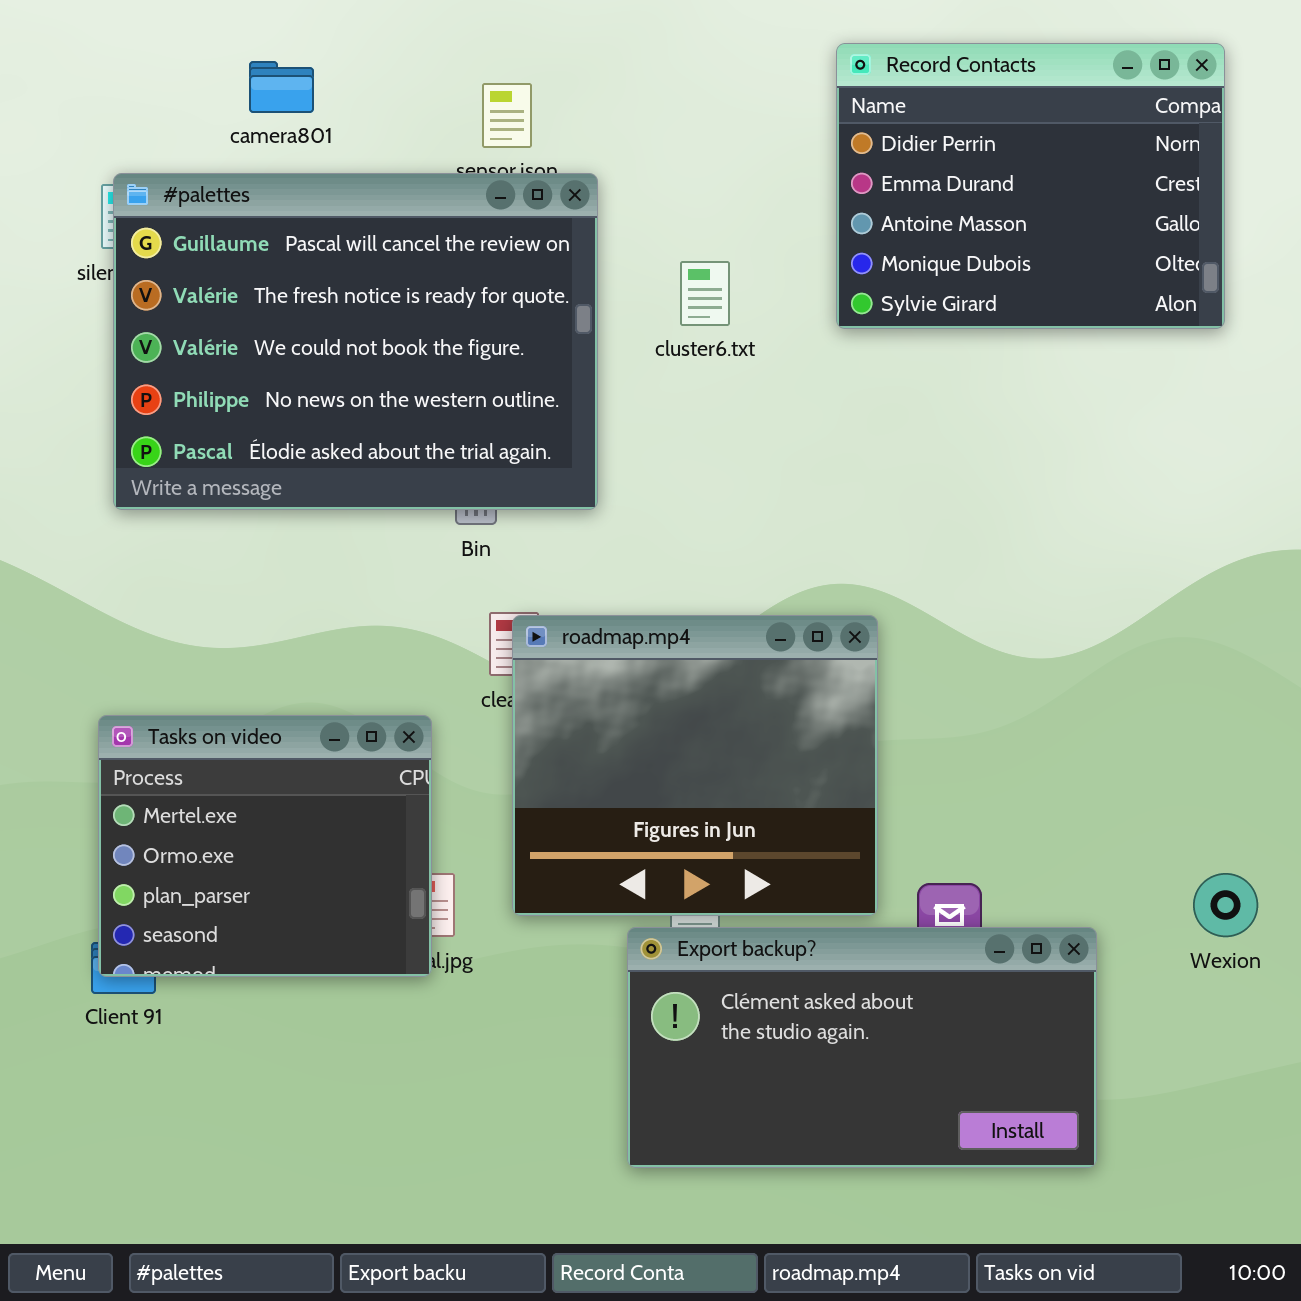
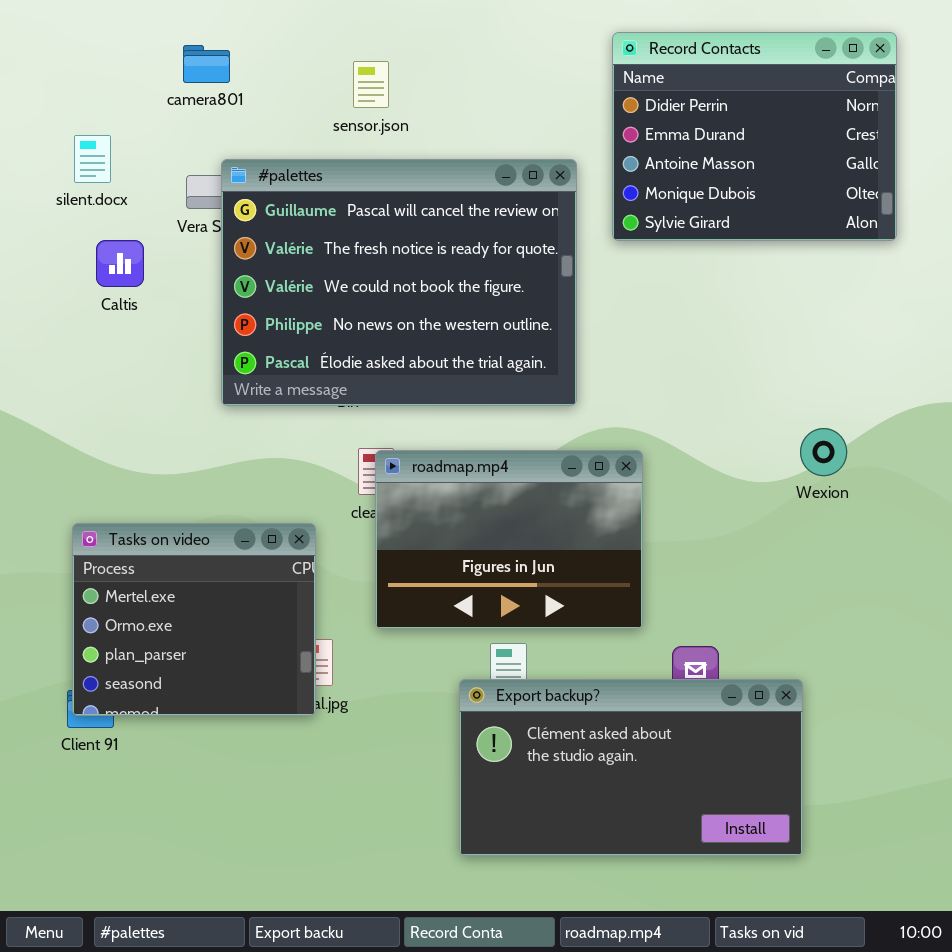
#palettes: [113,173,598,510] -> [221,159,577,406], moved
roadmap.mp4: [512,615,878,916] -> [375,450,643,629], resized
Wexion: [1193,873,1258,937] -> [800,428,847,476], moved

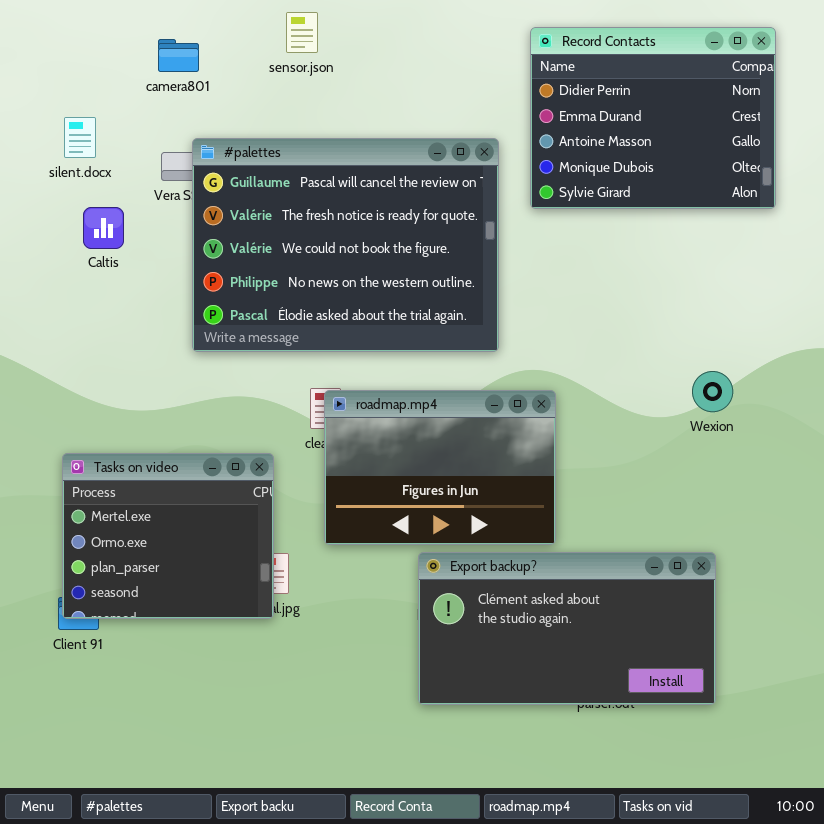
sensor.json: [353,61,389,108] -> [286,12,318,53], moved
Export backup?: [459,679,803,856] -> [418,552,716,705], moved

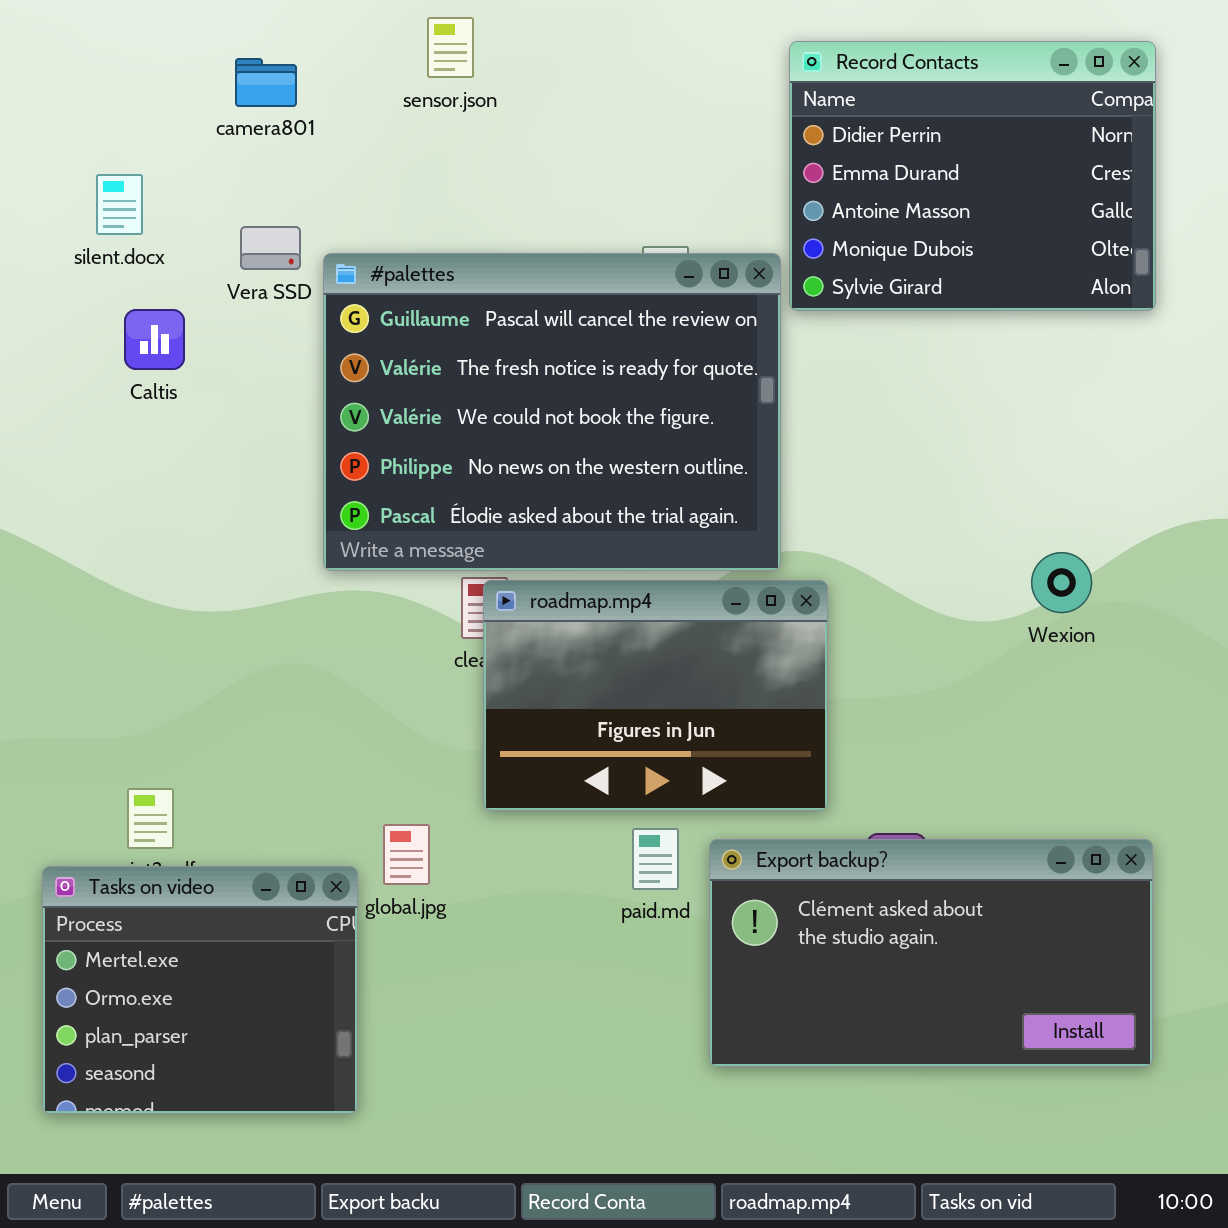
#palettes: [192,138,499,352] -> [323,253,781,571], moved
Tasks on video: [62,453,274,619] -> [42,866,358,1114], moved
Export backup?: [418,552,716,705] -> [709,839,1153,1067], moved

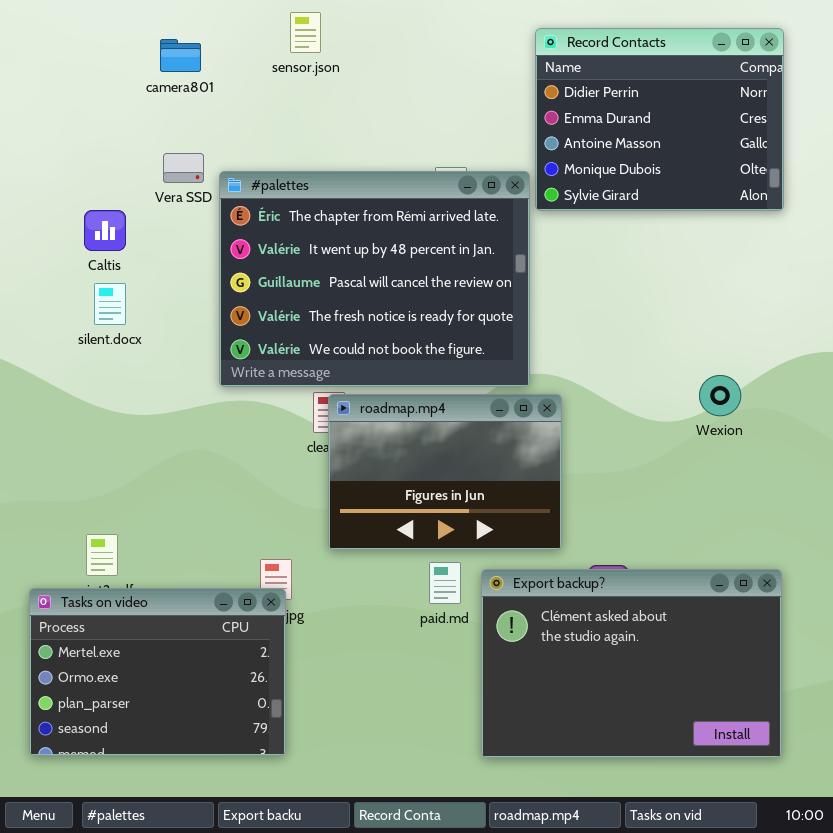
silent.docx: [96,174,143,235] -> [94,283,126,325], moved
#palettes: [323,253,781,571] -> [219,171,530,387], scrolled up 2 rows
Export backup?: [709,839,1153,1067] -> [481,569,782,758], resized
Tasks on video: [42,866,358,1114] -> [29,588,286,756], resized

